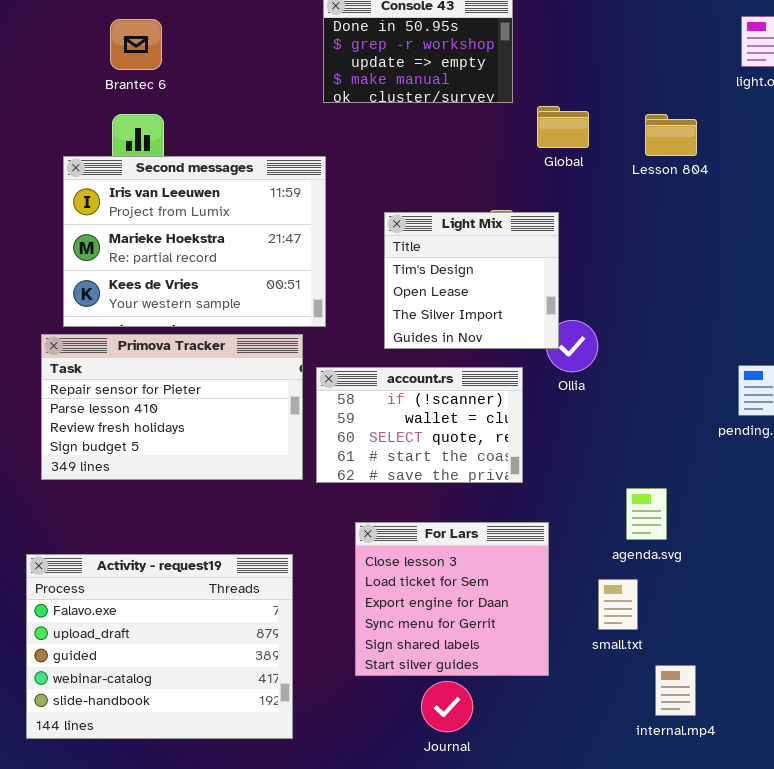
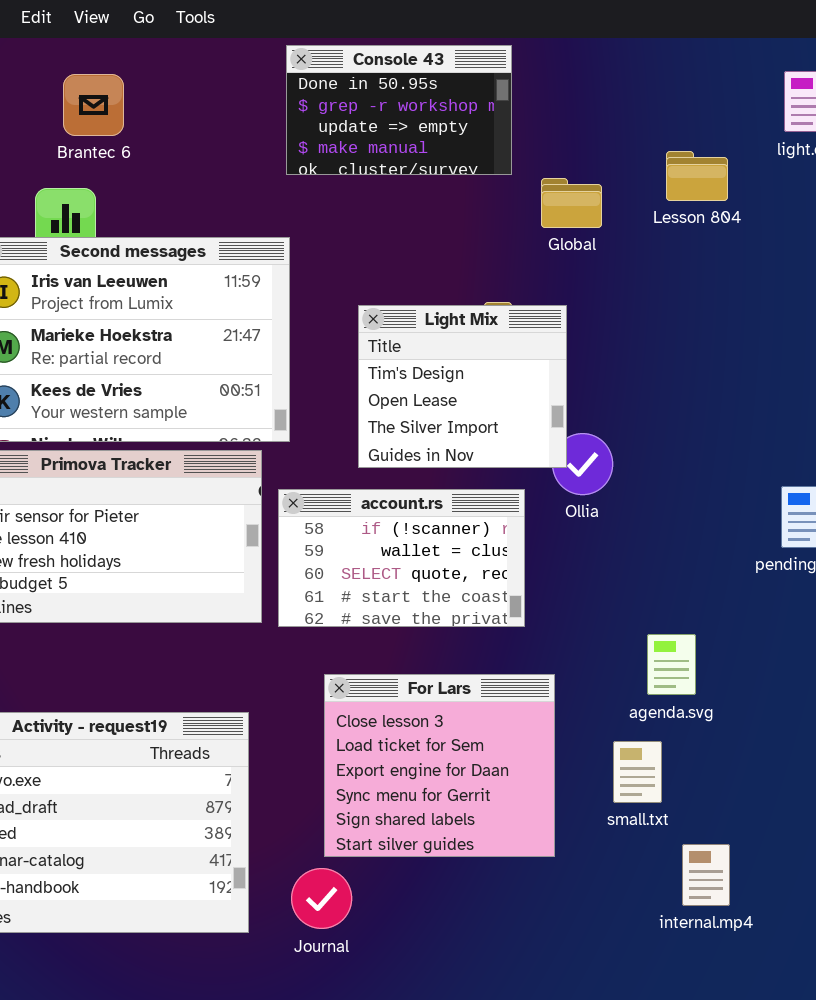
Brantec 6: [110,19,162,70] -> [63,74,124,136], moved
Lesson 804: [645,114,697,156] -> [666,151,728,201], moved
Journal: [421,681,473,732] -> [291,868,352,929], moved

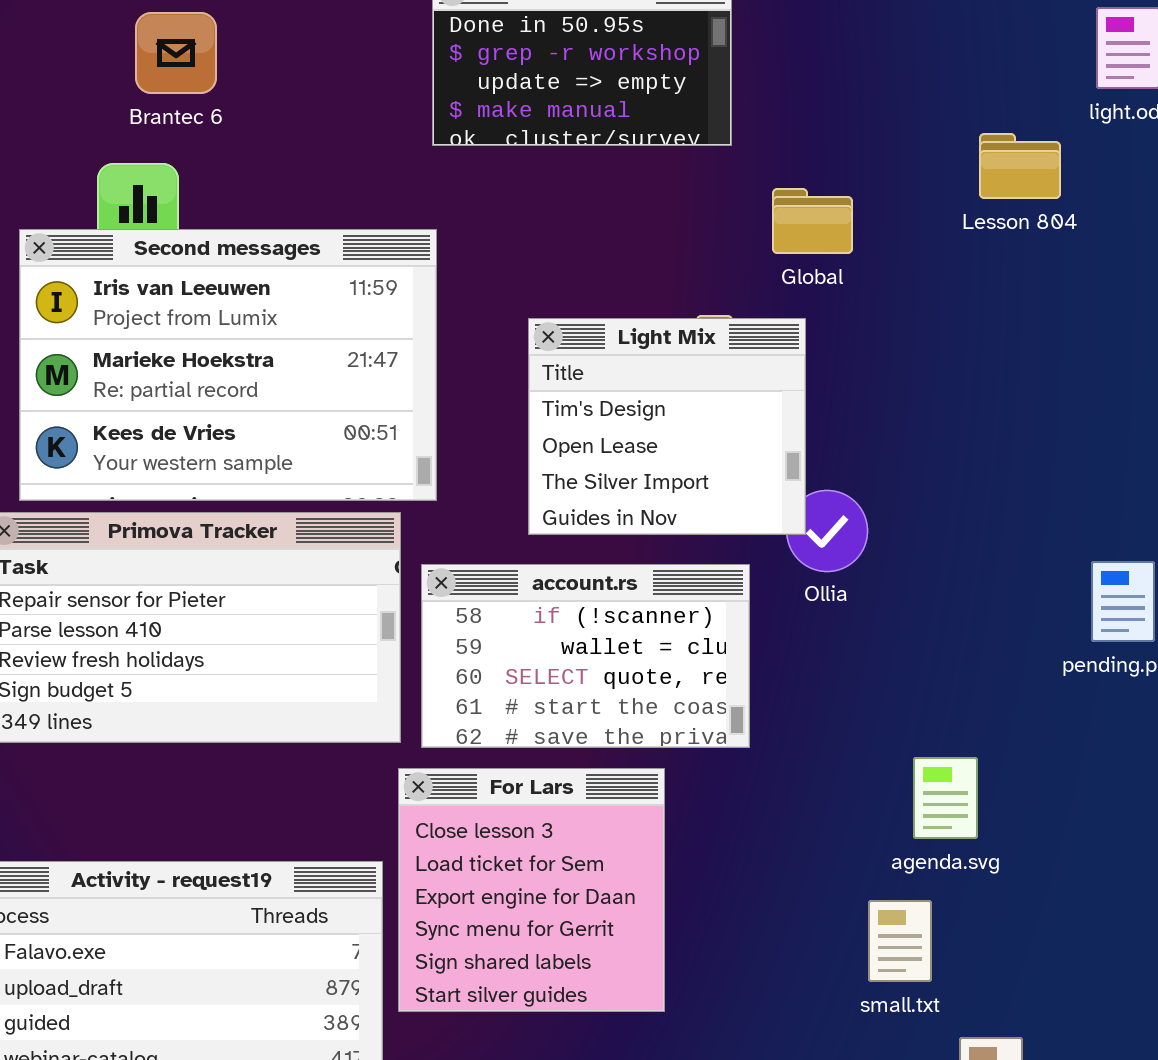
Lesson 804: [666,151,728,201] -> [979,133,1061,199], moved
Global: [541,178,602,228] -> [772,188,853,254], moved
For Lars: [324,674,555,857] -> [398,768,665,1012], moved, resized

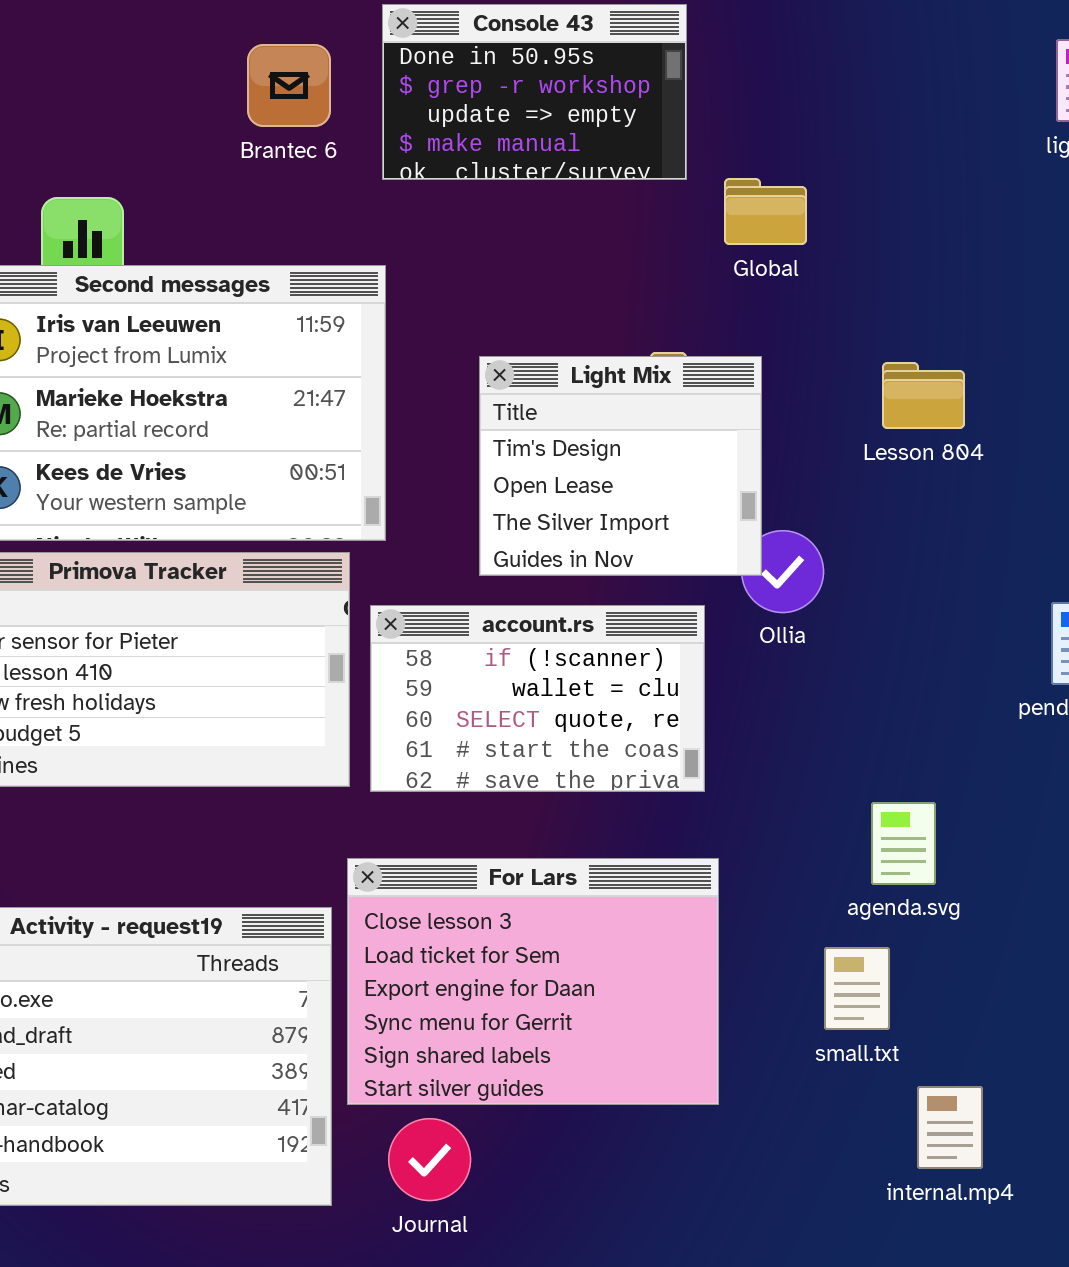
Brantec 6: [135,12,217,94] -> [247,44,331,127], moved
Lesson 804: [979,133,1061,199] -> [882,362,965,429], moved
Global: [772,188,853,254] -> [724,178,807,245], moved
For Lars: [398,768,665,1012] -> [347,858,719,1105], moved, resized

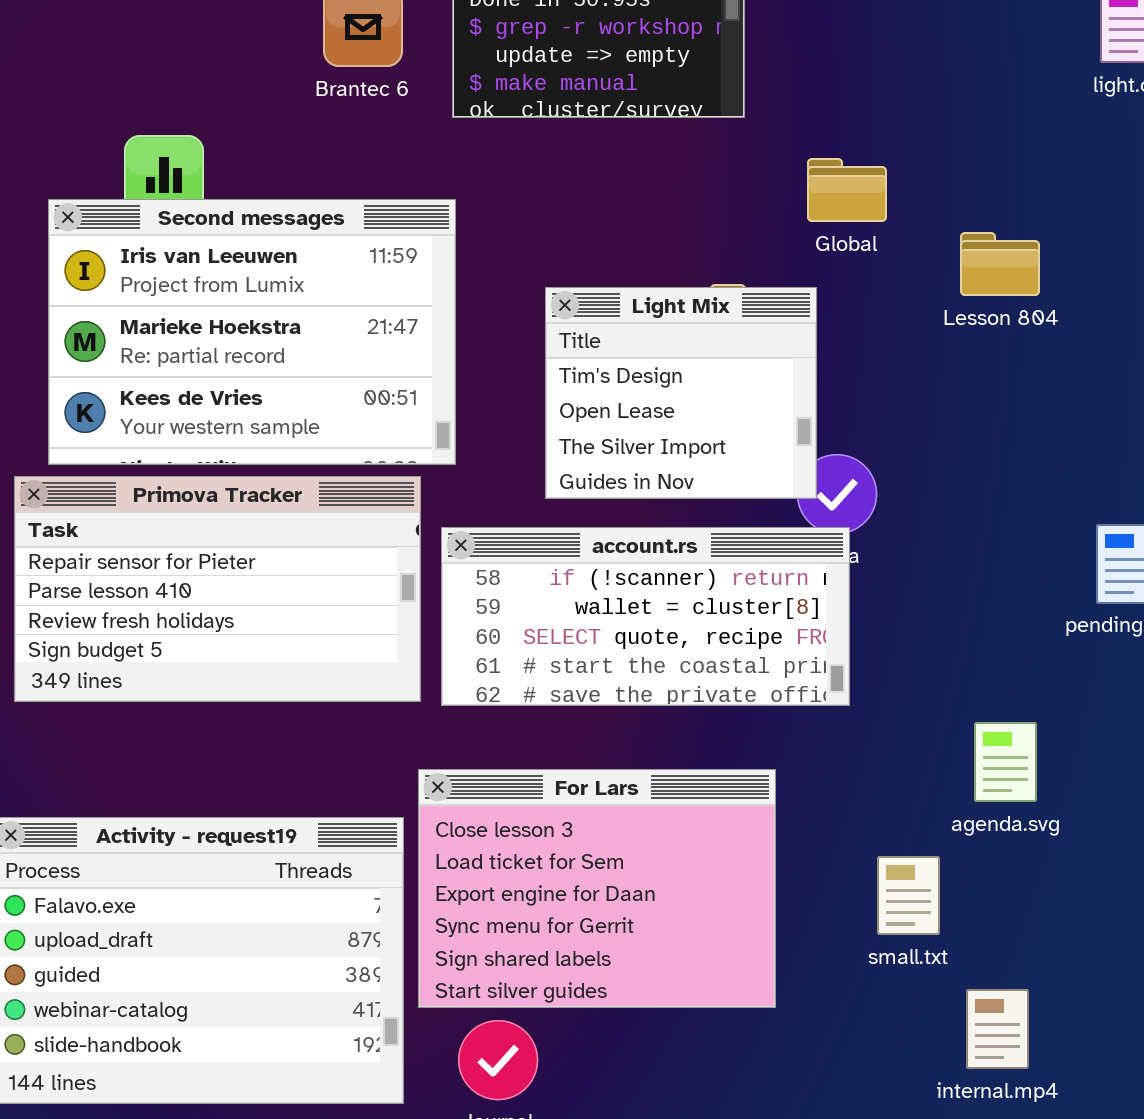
Global: [724,178,807,245] -> [807,158,887,222], moved
Lesson 804: [882,362,965,429] -> [960,232,1040,296], moved
account.rs: [370,605,705,792] -> [441,527,850,706], resized
agenda.svg: [871,802,936,885] -> [974,722,1037,802], moved

